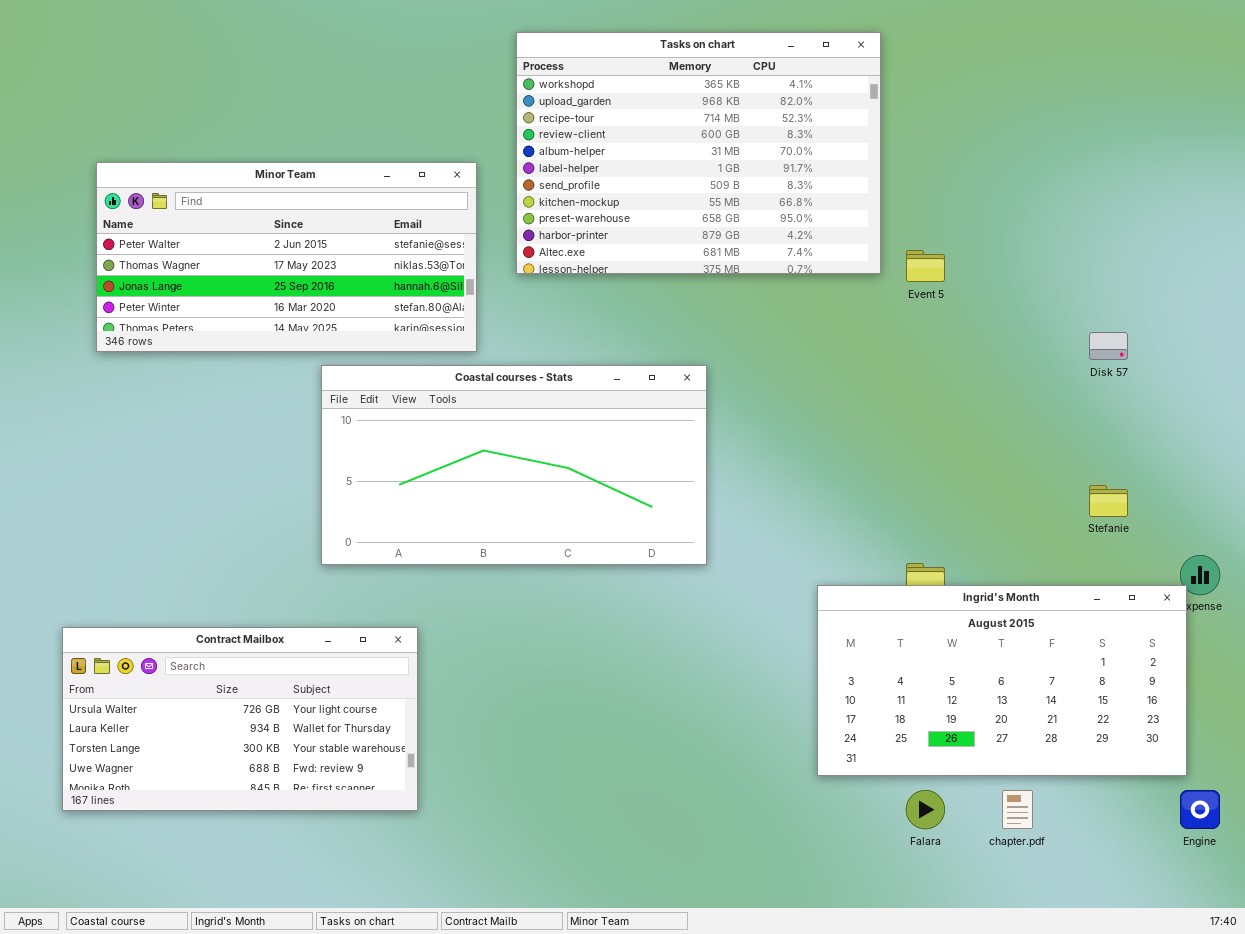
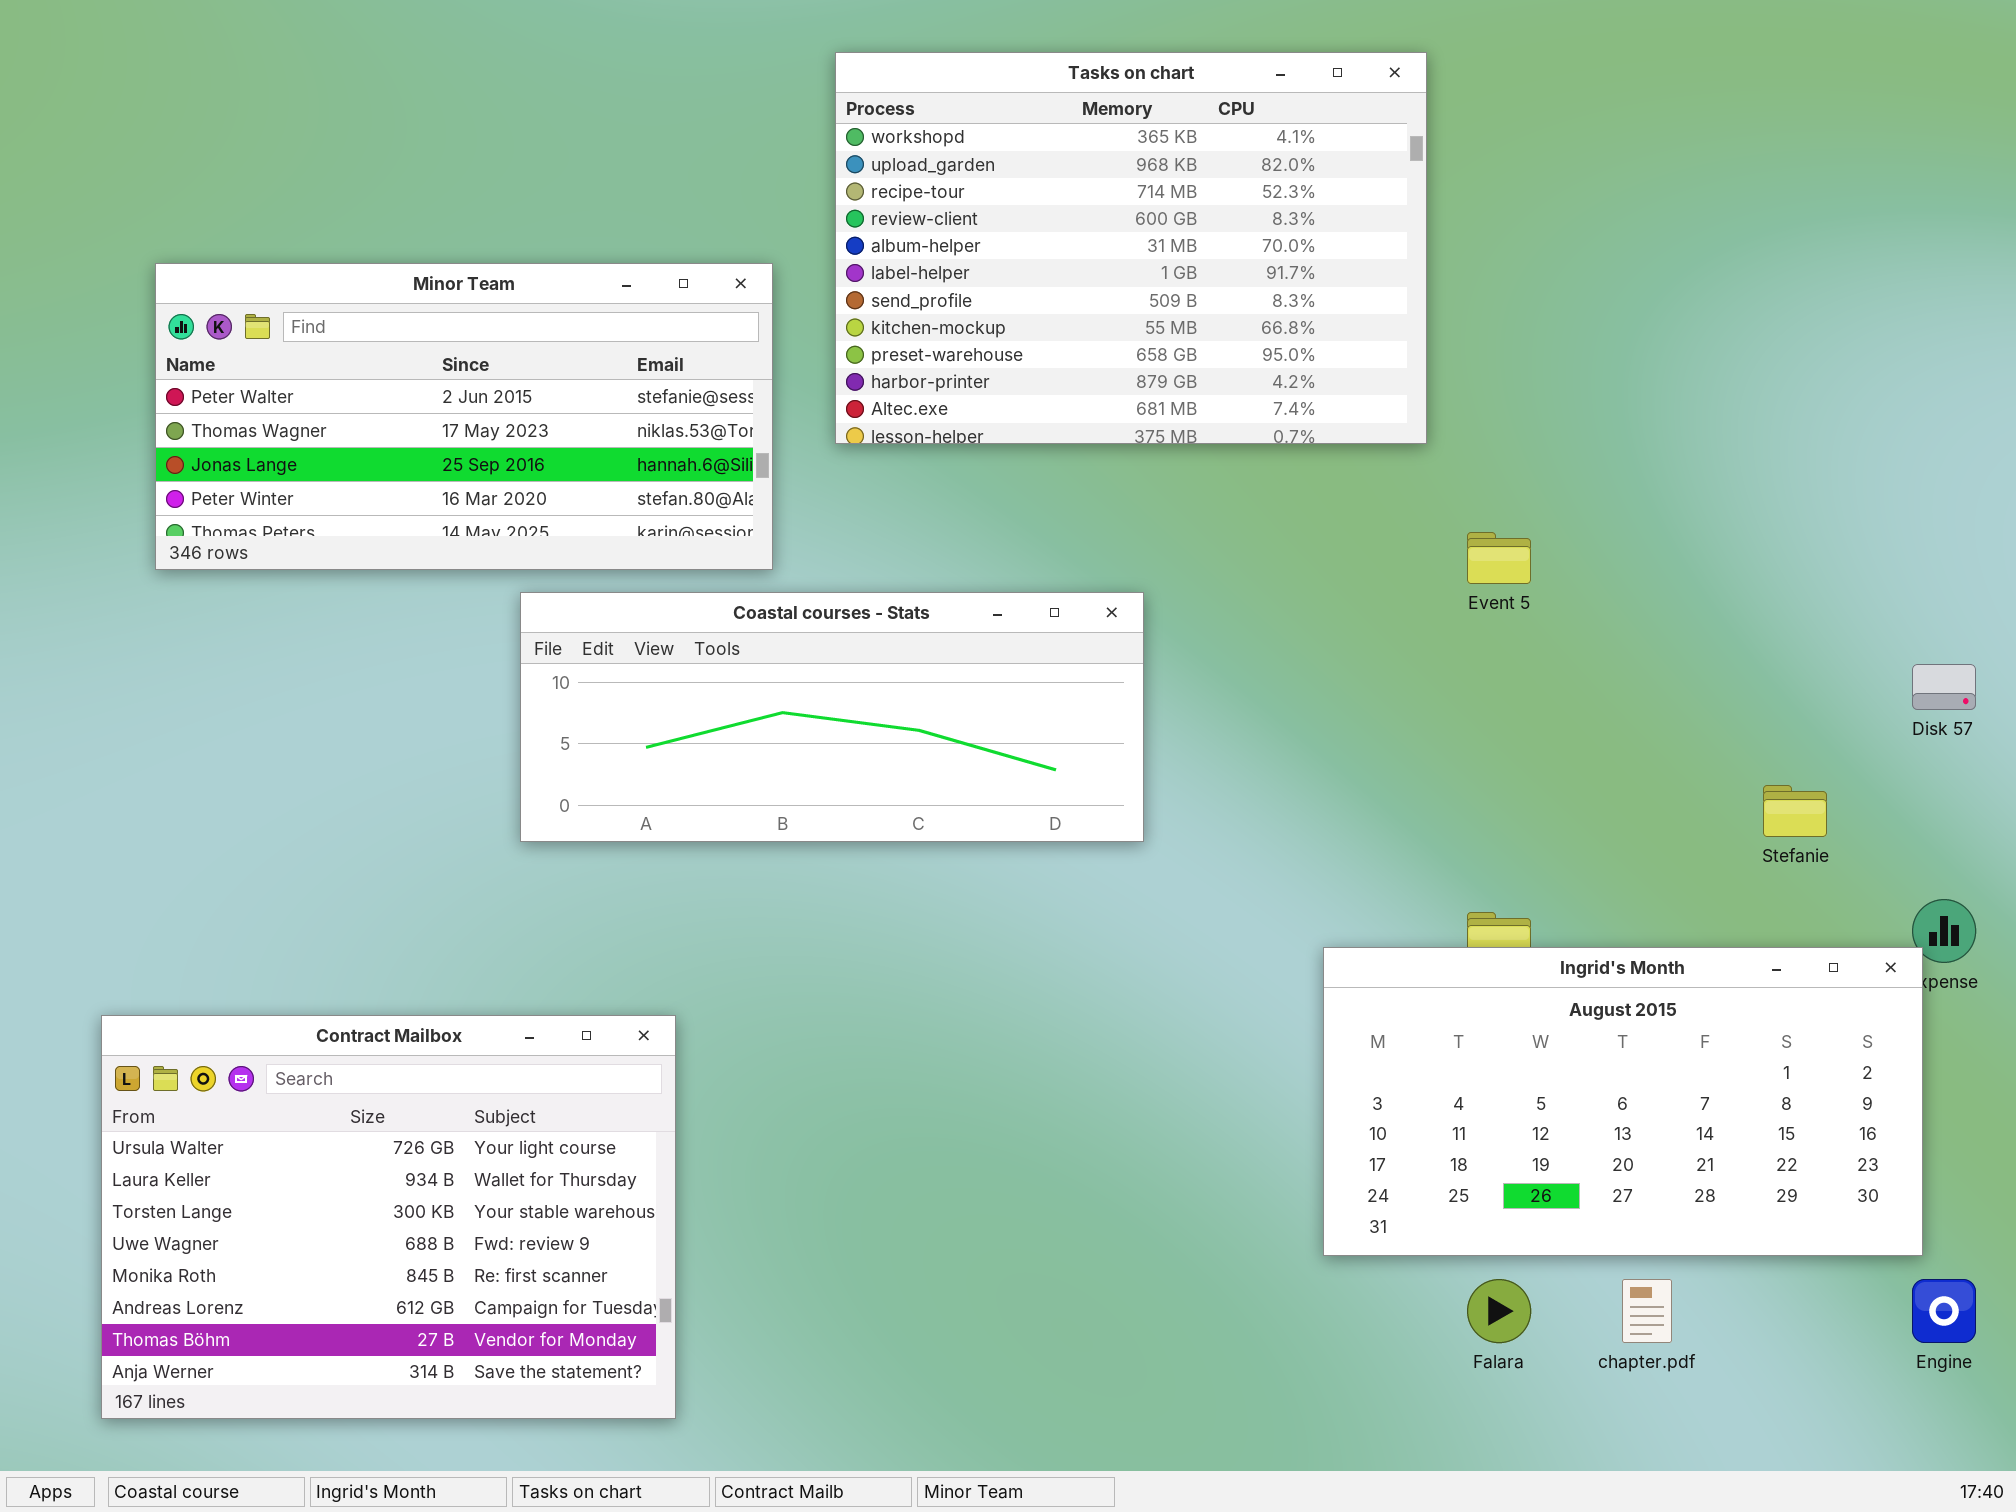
Event 5: [906,250,945,282] -> [1467,532,1531,584], moved
Disk 57: [1089,332,1128,360] -> [1912,664,1976,710], moved
Coastal courses - Stats: [321,365,707,565] -> [520,592,1144,842], resized
Contract Mailbox: [62,627,418,811] -> [101,1015,676,1419], resized

